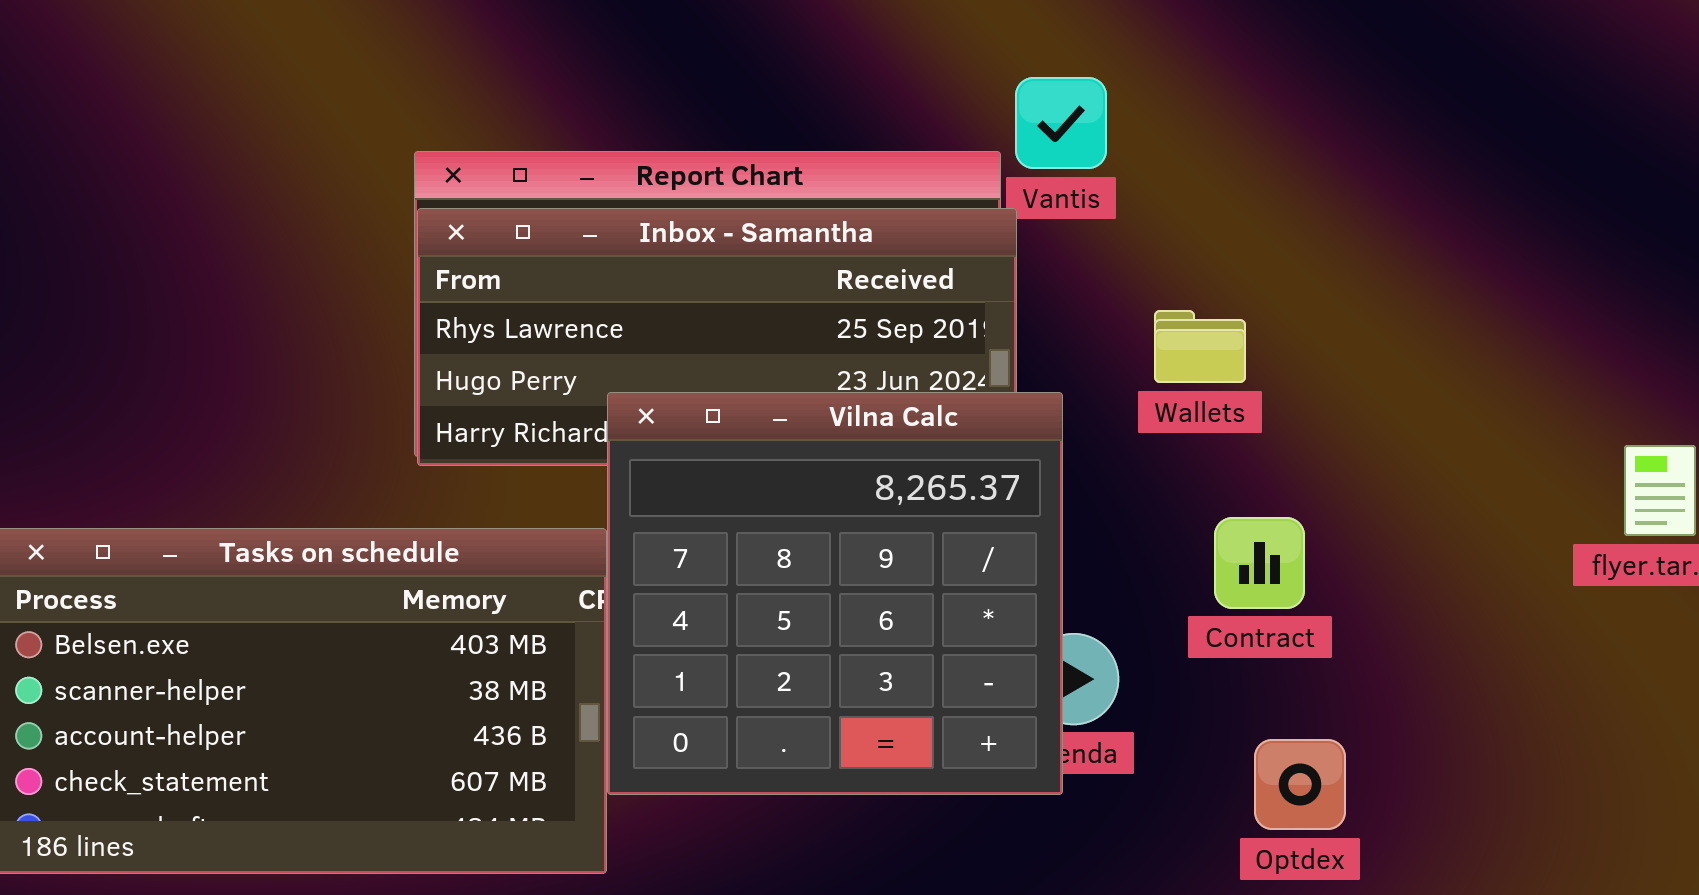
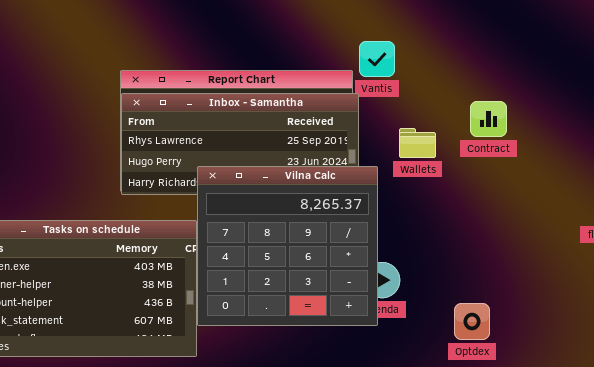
Wallets: [1154,310,1246,383] -> [399,128,436,158], moved
Contract: [1214,517,1305,609] -> [470,101,507,137], moved

